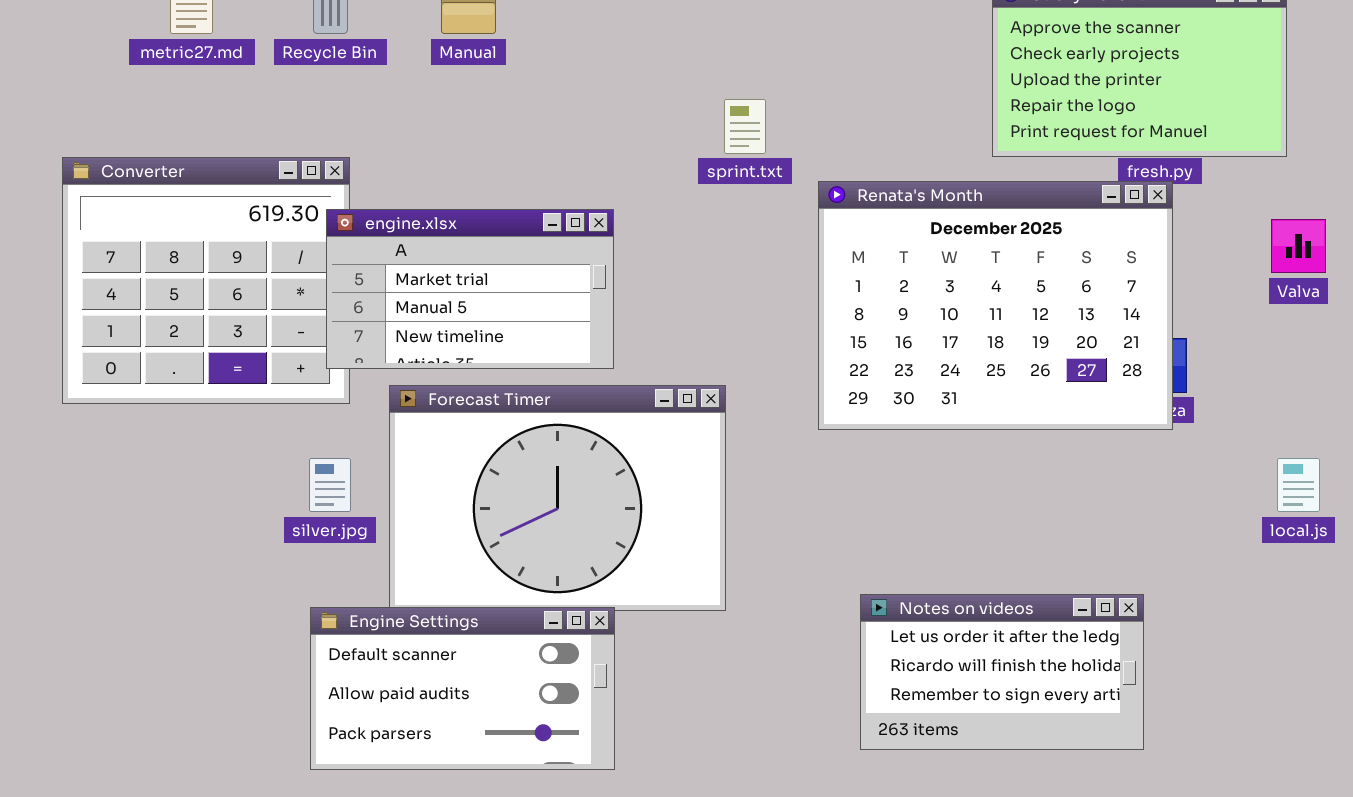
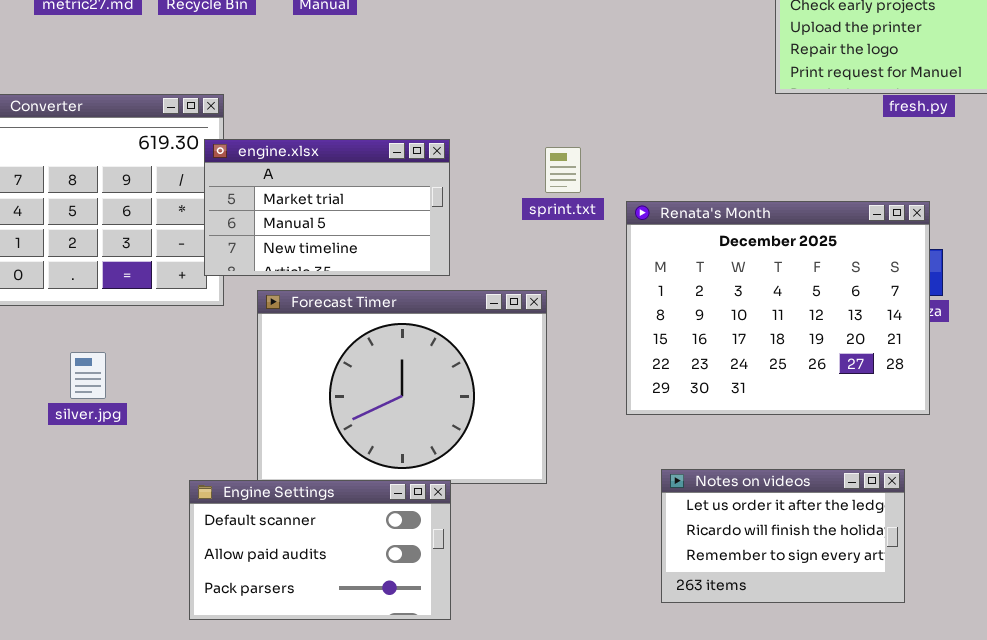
sprint.txt: [724,99,766,154] -> [545,147,581,193], moved
Renata's Month: [818,181,1173,430] -> [626,201,930,415], moved
silver.jpg: [309,458,351,512] -> [70,352,106,399], moved

